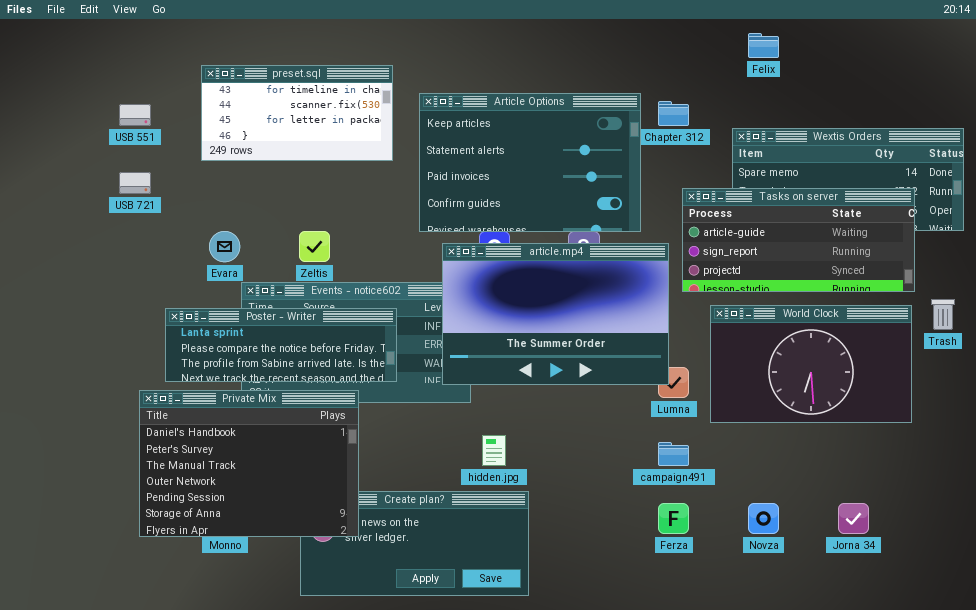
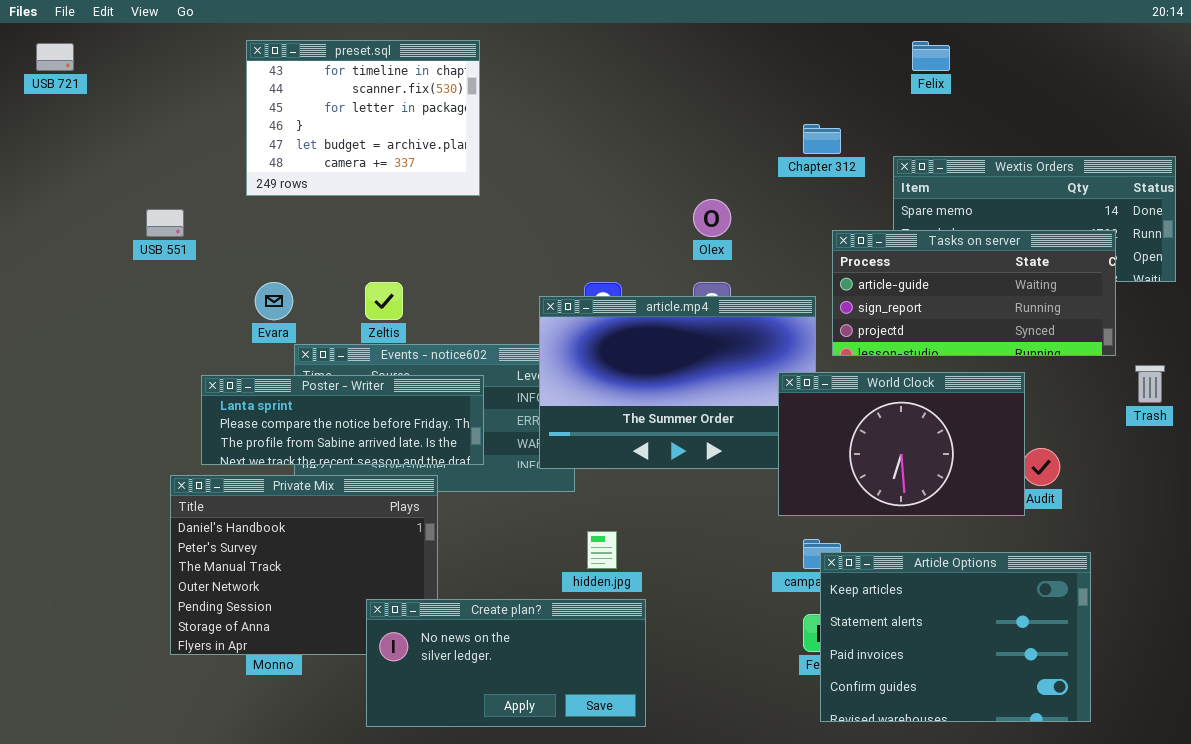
preset.sql: [201,65,393,161] -> [246,40,480,196], resized
Article Options: [419,93,641,232] -> [820,552,1091,722], moved
USB 551: [119,104,151,126] -> [146,209,184,237], moved
USB 721: [119,172,151,194] -> [36,43,74,71], moved
World Clock: [710,305,912,423] -> [778,372,1025,516], moved
Create plan?: [300,491,529,596] -> [366,599,646,727], raised

